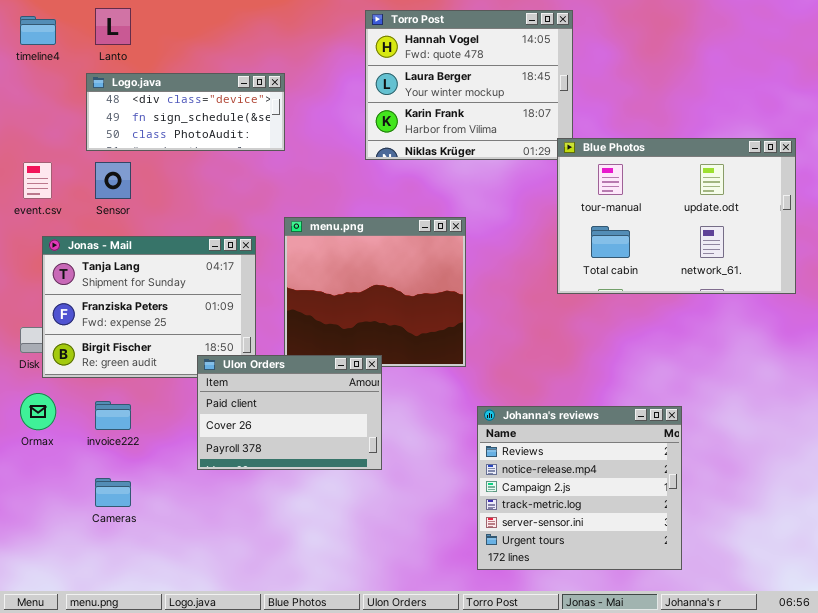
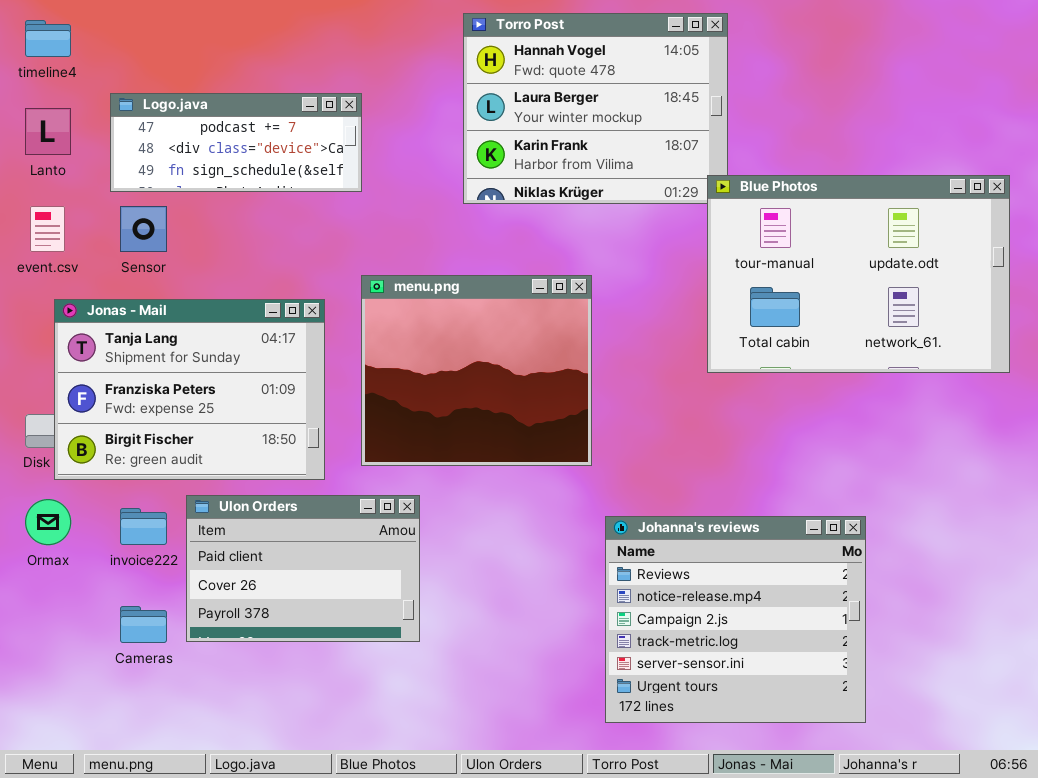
Lanto: [95,8,131,45] -> [25,108,71,155], moved
Logo.java: [86,73,285,151] -> [110,93,362,192], scrolled up 1 row
Ulon Orders: [197,355,382,470] -> [186,495,420,642], moved

